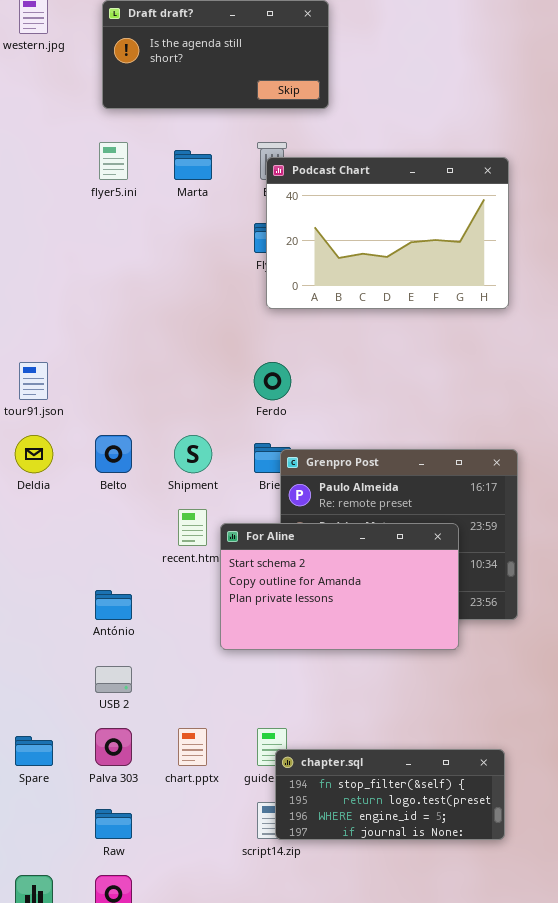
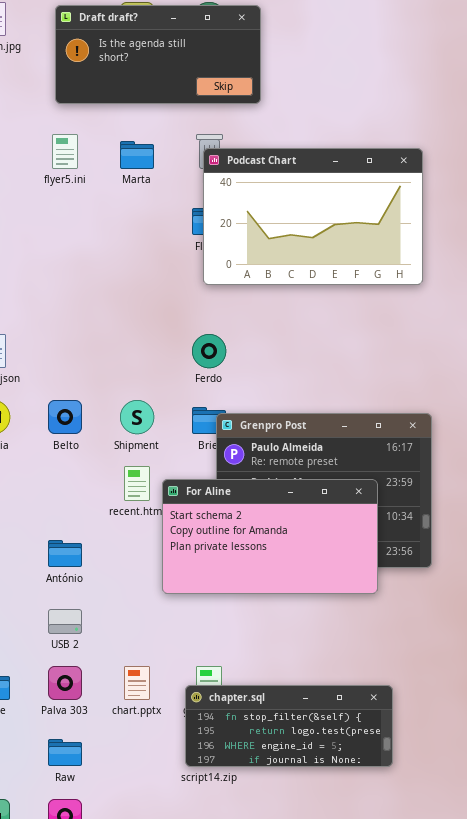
chapter.sql: [275,749,505,840] -> [185,685,393,767], moved

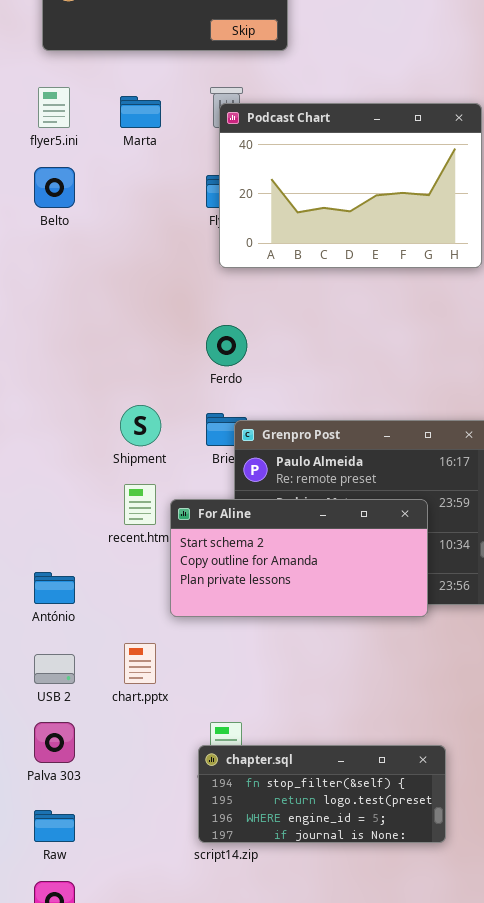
Belto: [48,400,82,434] -> [34,167,75,208], moved
For Aline: [162,479,378,594] -> [170,499,428,617], resized
chart.pptx: [124,666,150,700] -> [124,643,156,684], moved

